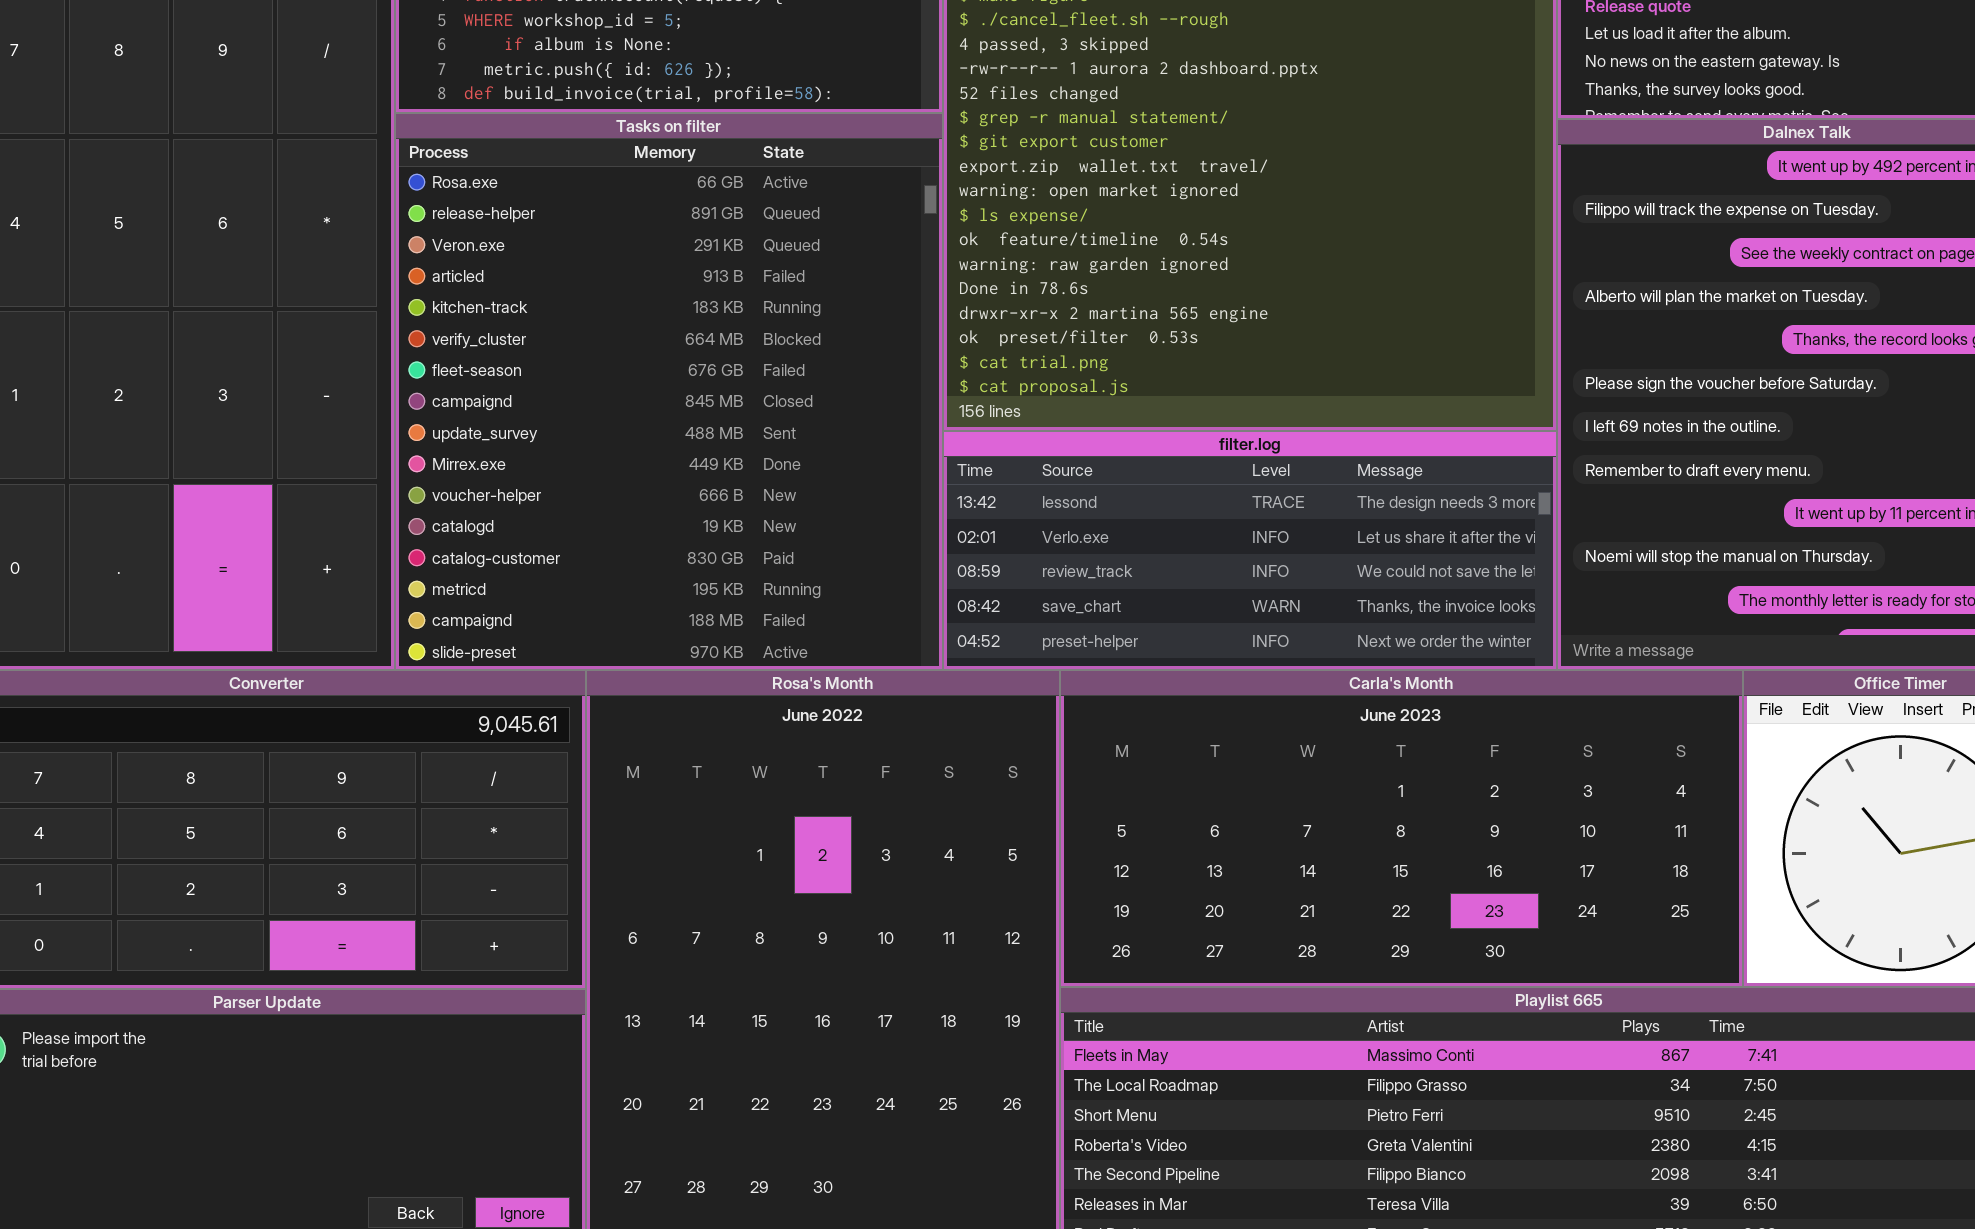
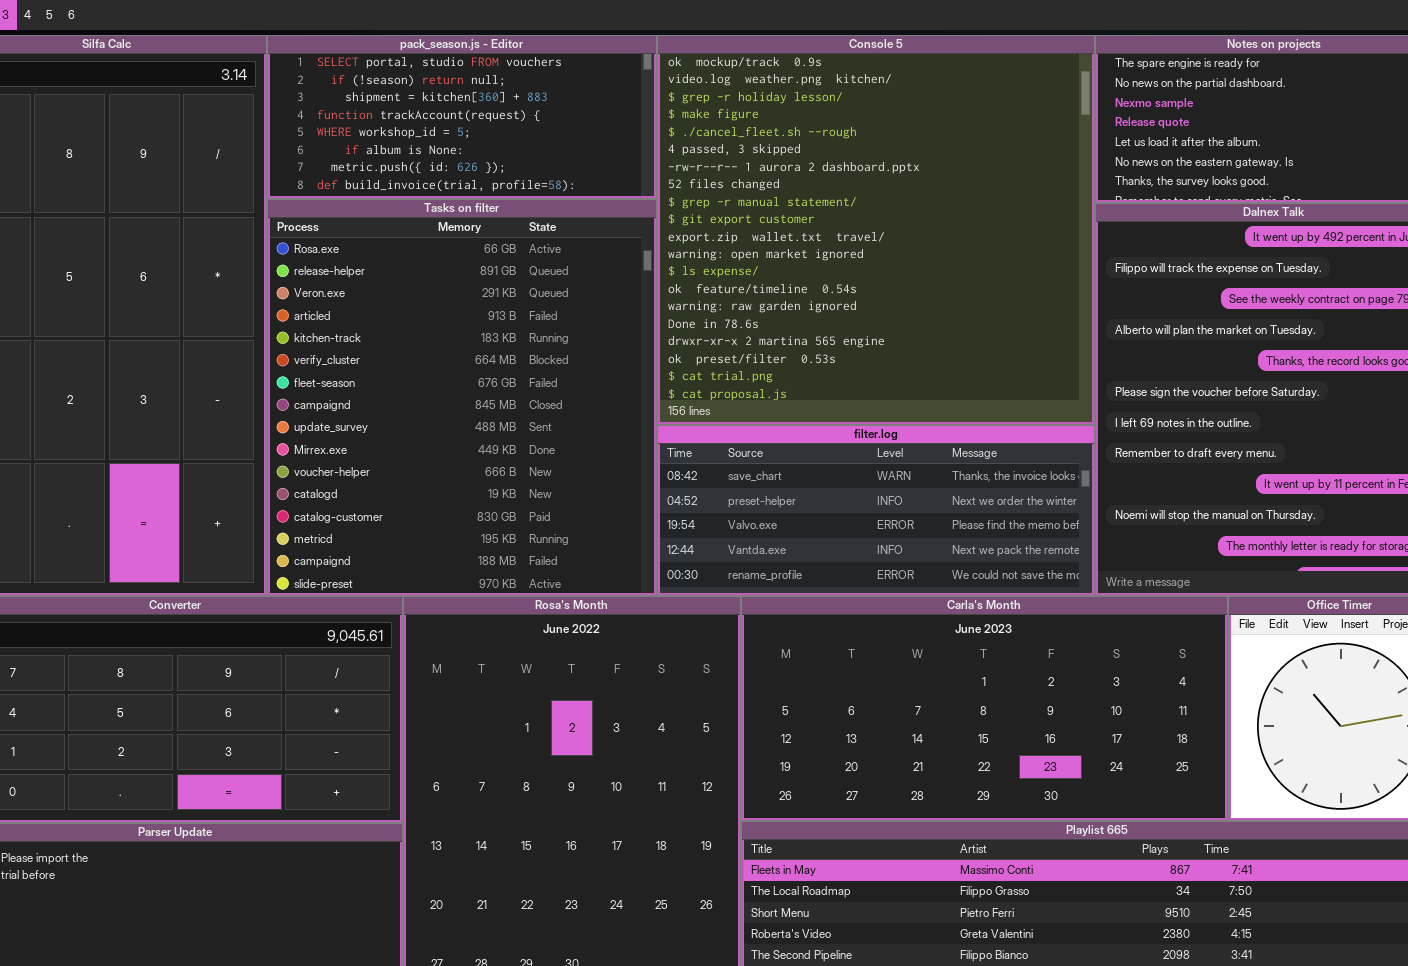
filter.log: [943,431,1557,670] -> [657,425,1095,596], scrolled down 3 rows

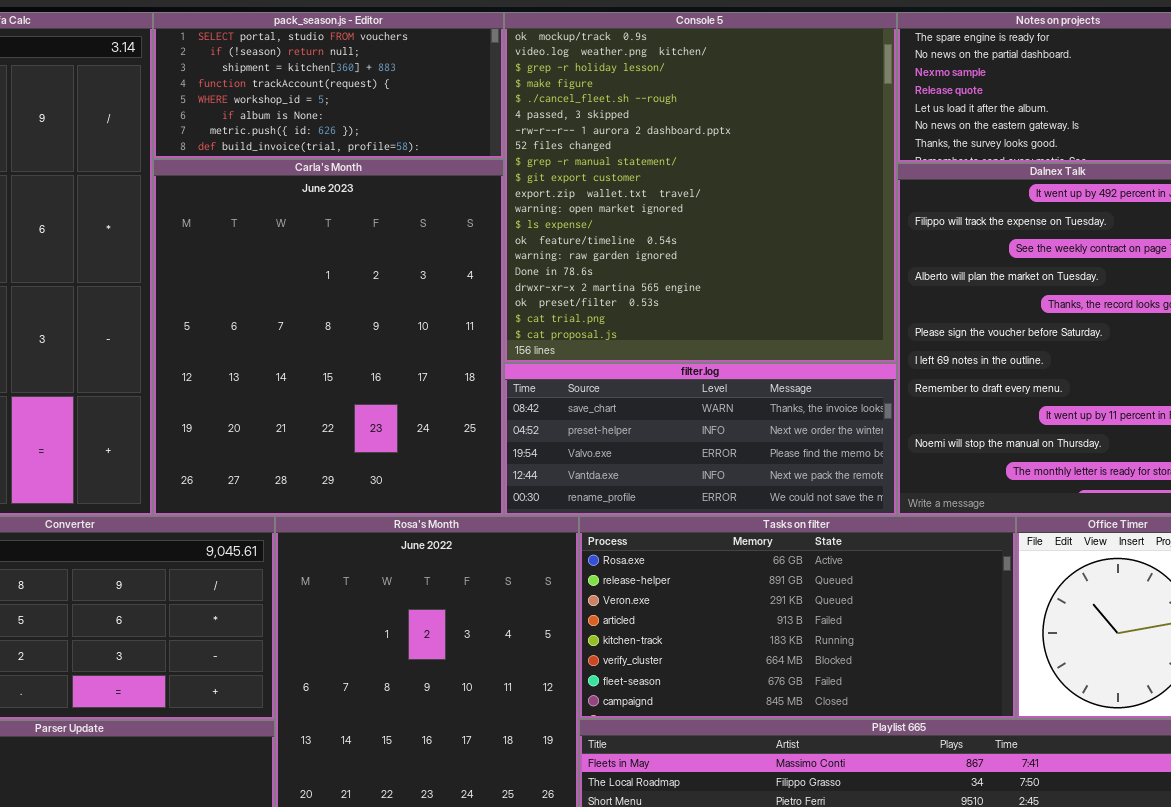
Tasks on filter: [267,199,657,596] -> [579,516,1016,719], moved, resized
Carla's Month: [741,596,1228,821] -> [153,159,504,516], moved, resized

